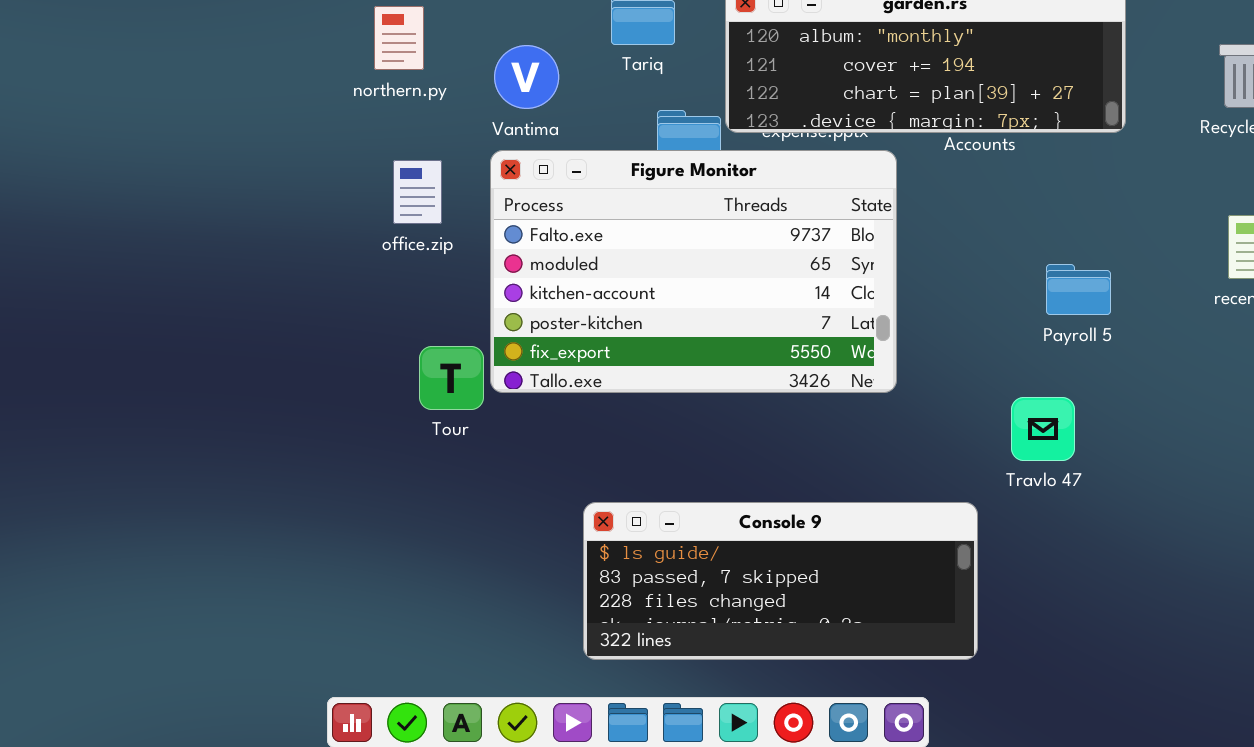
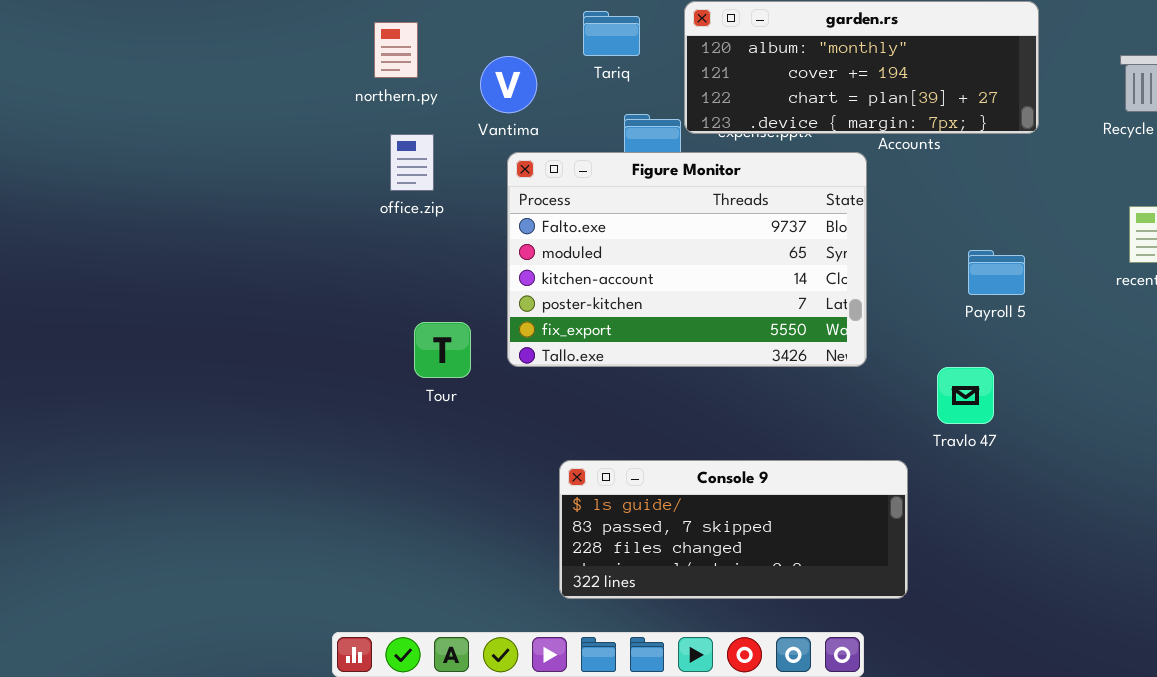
Figure Monitor: [490,150,897,393] -> [507,152,867,367], moved
office.zip: [393,160,442,224] -> [390,134,434,191], moved

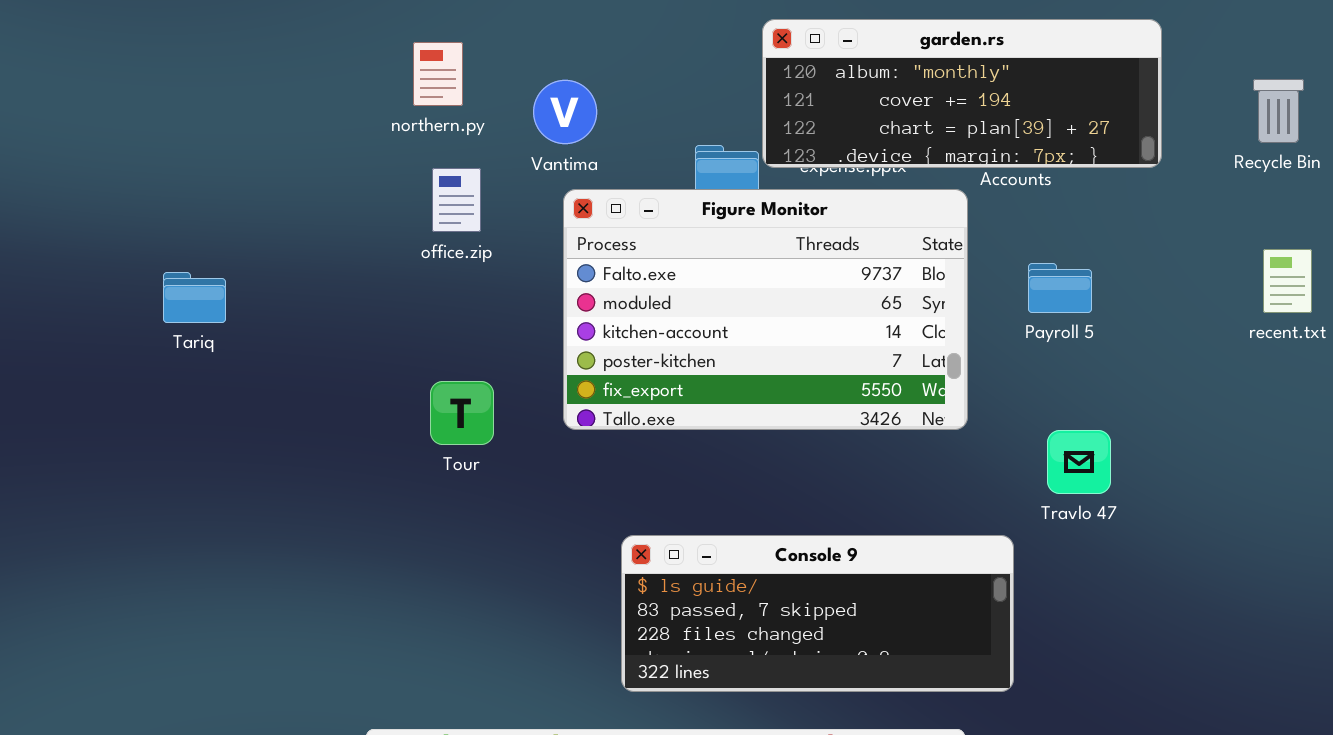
Tariq: [583,11,640,56] -> [163,272,226,323], moved
Payroll 5: [968,250,1025,295] -> [1028,263,1092,313], moved
Tour: [414,322,471,378] -> [430,381,494,445], moved

